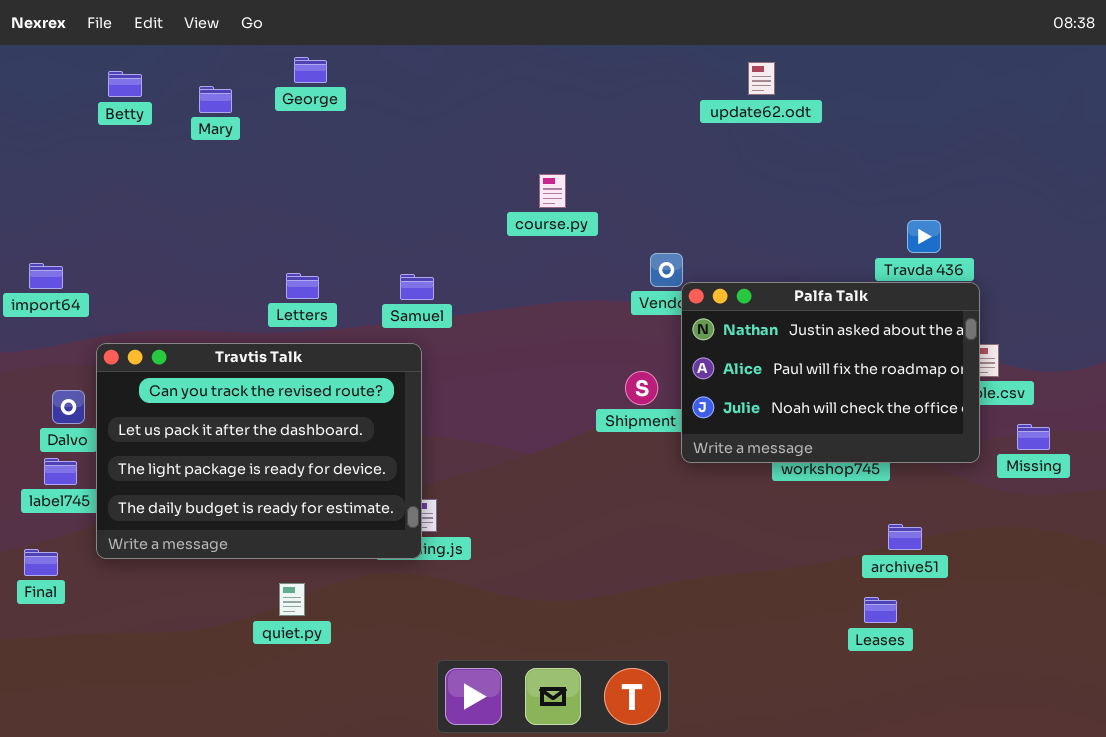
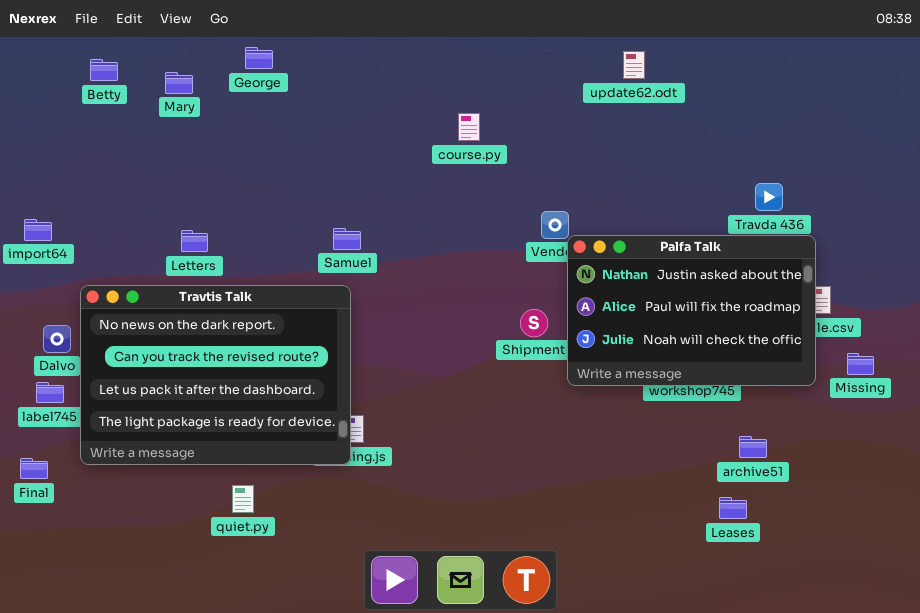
course.py: [539,174,566,208] -> [458,113,480,141], moved
Letters: [286,273,319,299] -> [181,230,208,252], moved
Travtis Talk: [96,343,422,559] -> [80,285,351,465], scrolled up 1 row

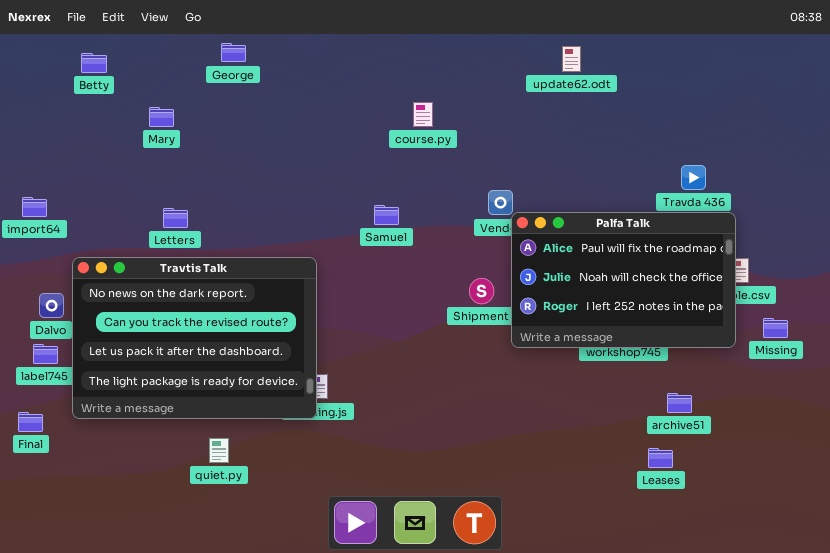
Mary: [165,72,193,94] -> [149,107,174,127], moved
Samuel: [333,228,361,250] -> [374,205,399,225], moved
Palfa Talk: [567,235,816,386] -> [511,212,736,348], scrolled down 1 row

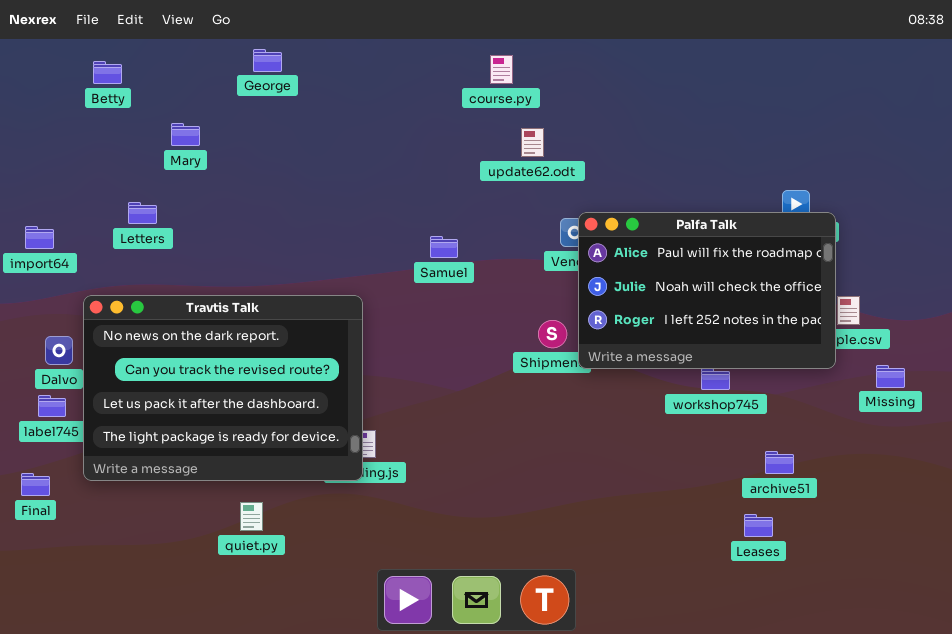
update62.odt: [562,46,581,72] -> [521,128,544,157], moved
course.py: [413,102,433,127] -> [490,55,513,84], moved
Letters: [163,208,188,228] -> [128,202,157,224], moved
Palfa Talk: [511,212,736,348] -> [578,212,836,369], moved

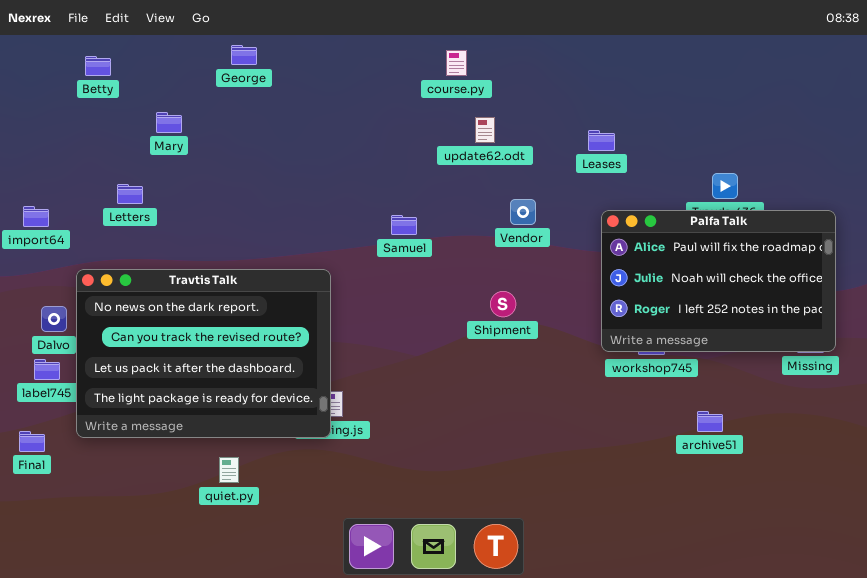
Palfa Talk: [578,212,836,369] -> [601,210,836,352], moved
Leases: [744,514,773,537] -> [588,130,615,151], moved

